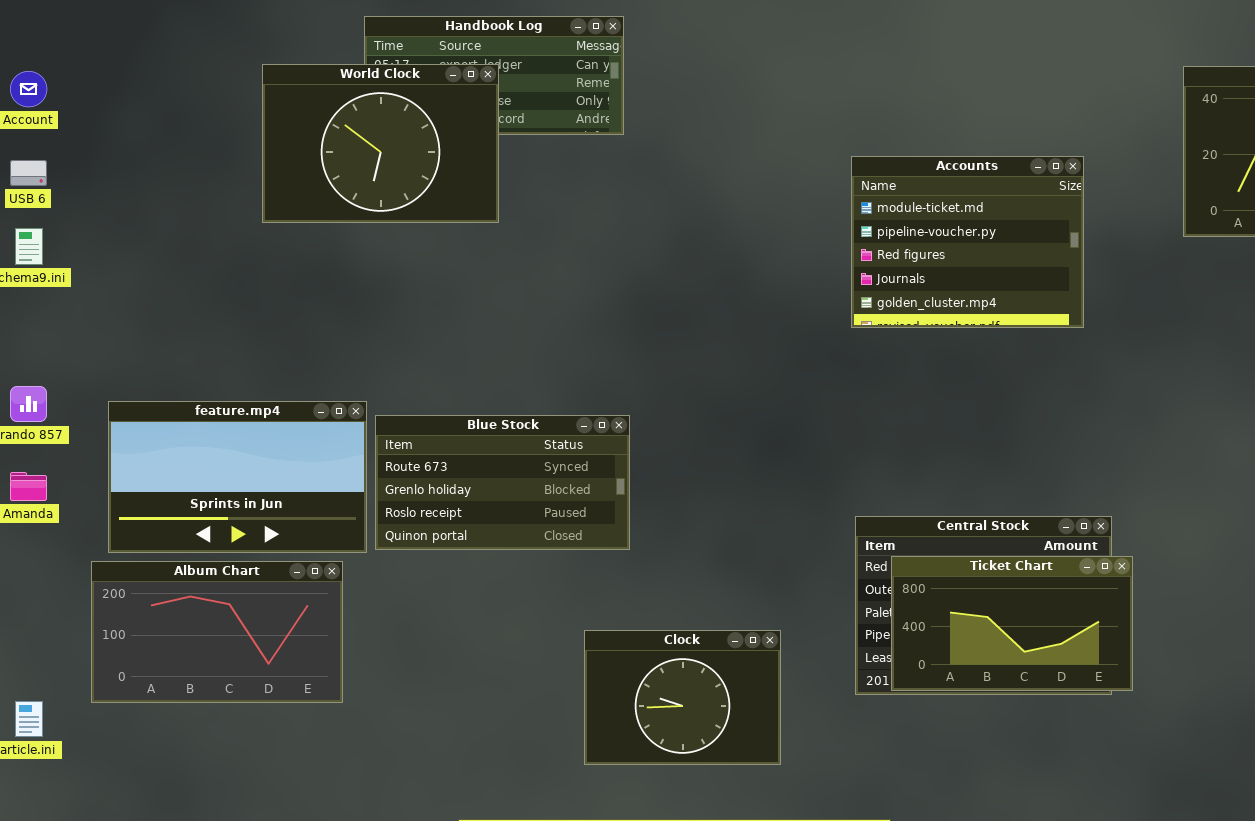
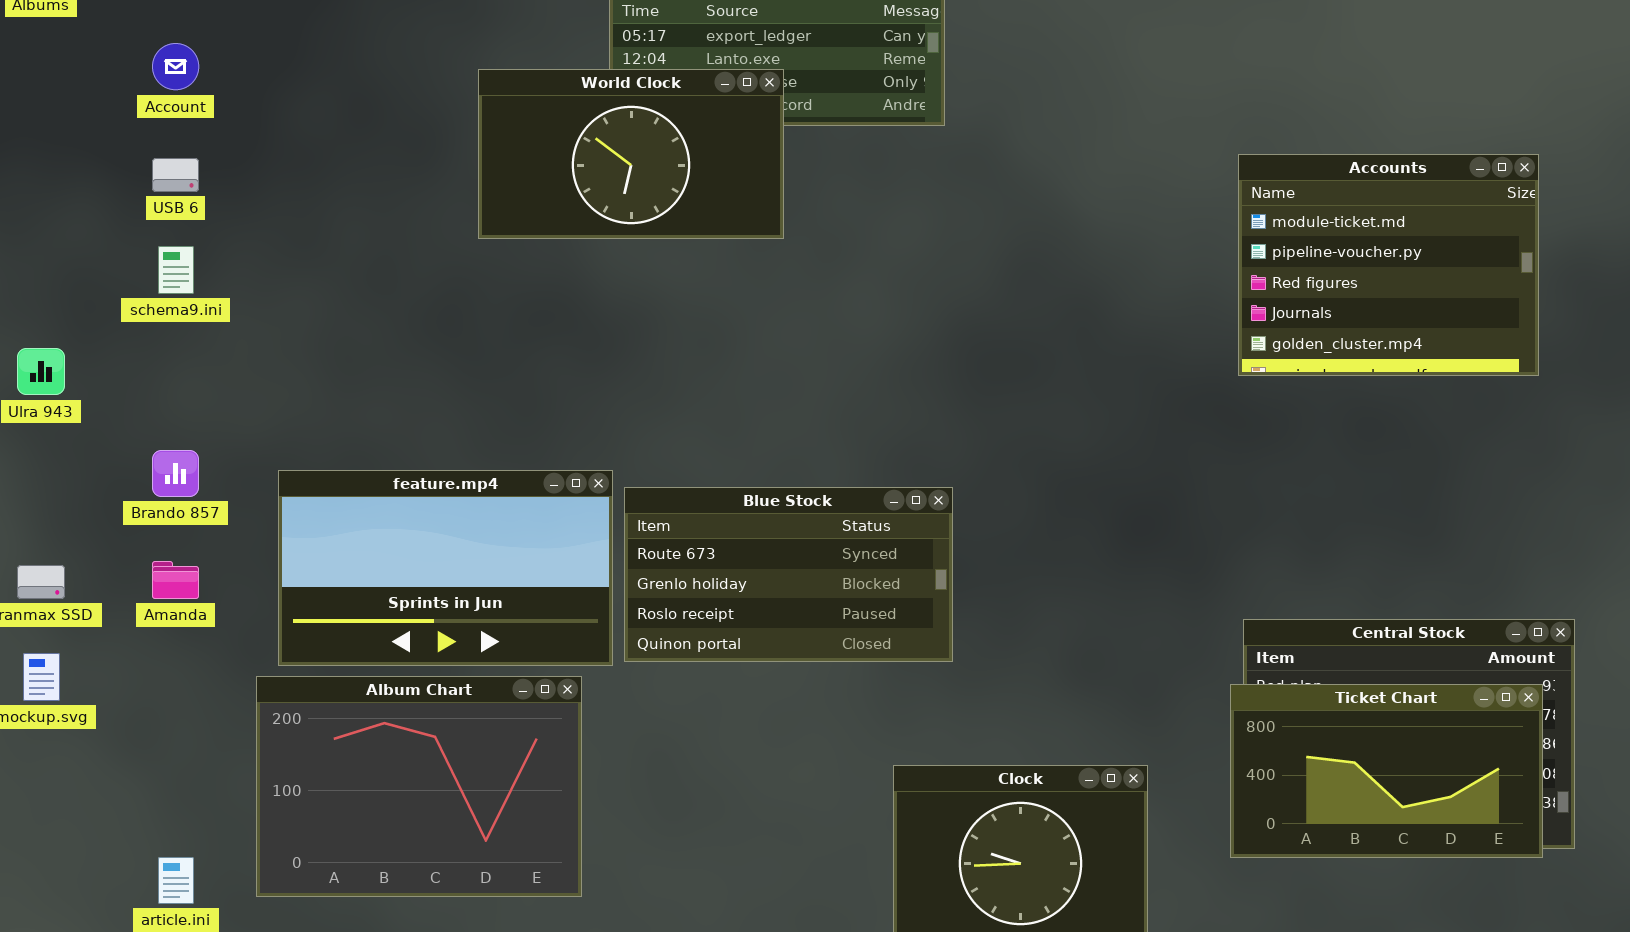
World Clock: [262,64,499,223] -> [478,69,784,239], resized
Ticket Chart: [891,556,1133,691] -> [1230,684,1543,858], moved
Album Chart: [91,561,343,703] -> [256,676,582,897], resized

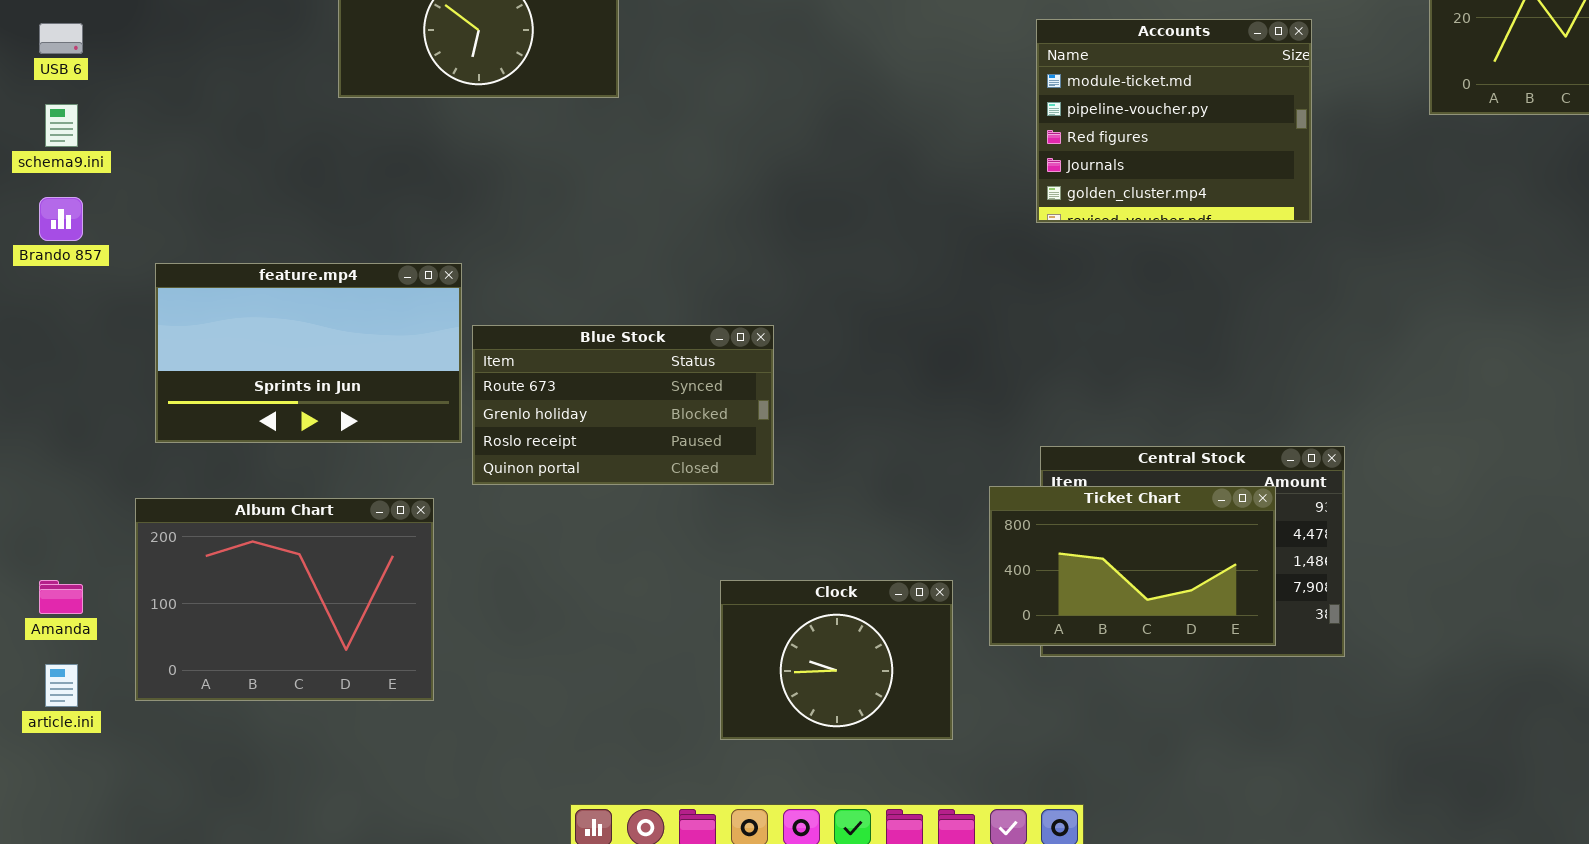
Brando 857: [152,450,199,497] -> [39,197,83,241], moved
feature.mp4: [278,470,613,666] -> [155,263,462,443], moved
Amanda: [152,561,199,599] -> [39,580,83,614], moved
Ticket Chart: [1230,684,1543,858] -> [989,486,1276,646], moved

